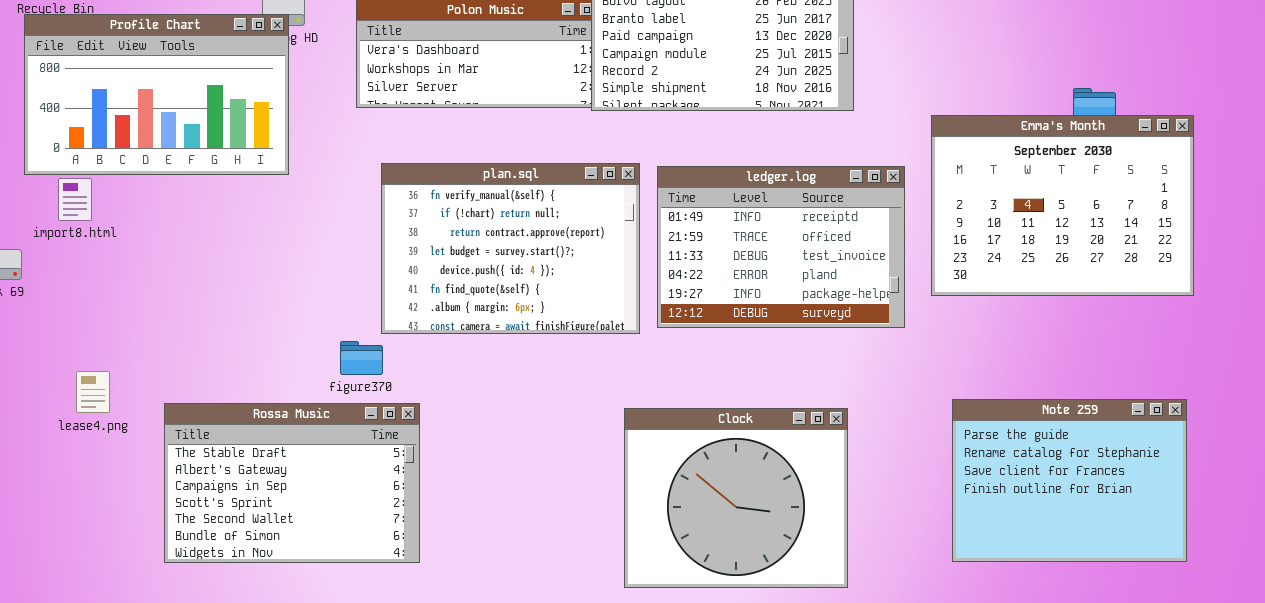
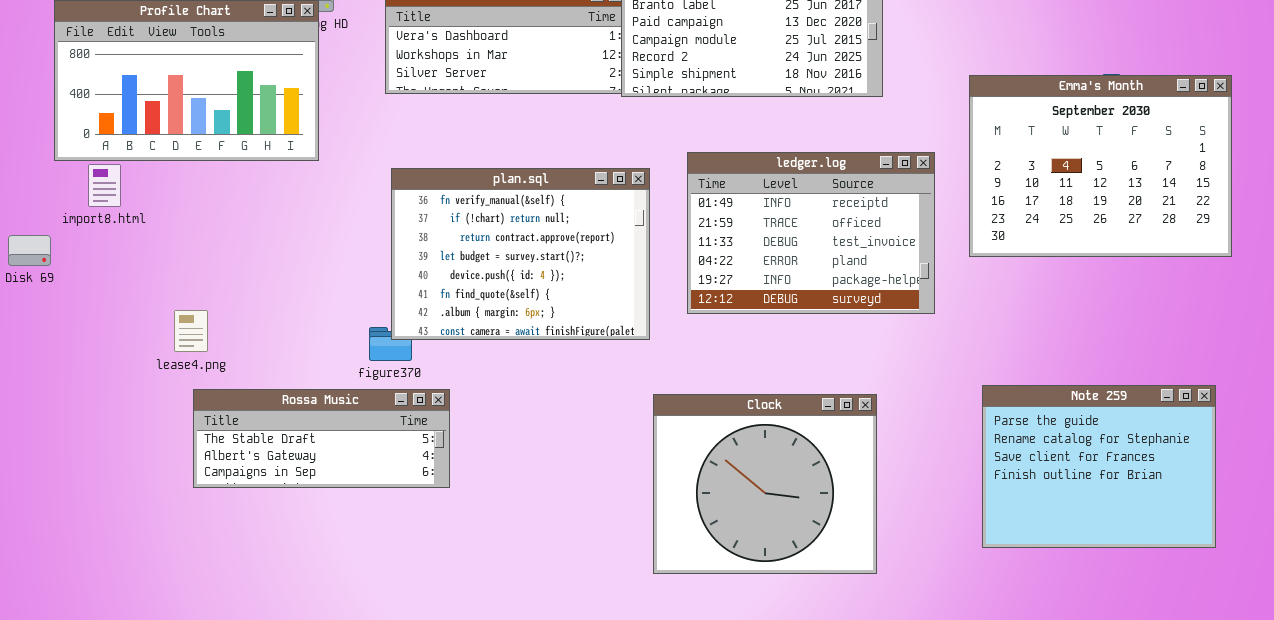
Emma's Month: [931,115,1194,296] -> [969,75,1232,257], moved
plan.sql: [381,163,640,334] -> [391,168,650,340], moved
lease4.png: [76,371,110,413] -> [174,310,208,352], moved
Rossa Music: [164,403,420,563] -> [193,389,450,488], resized

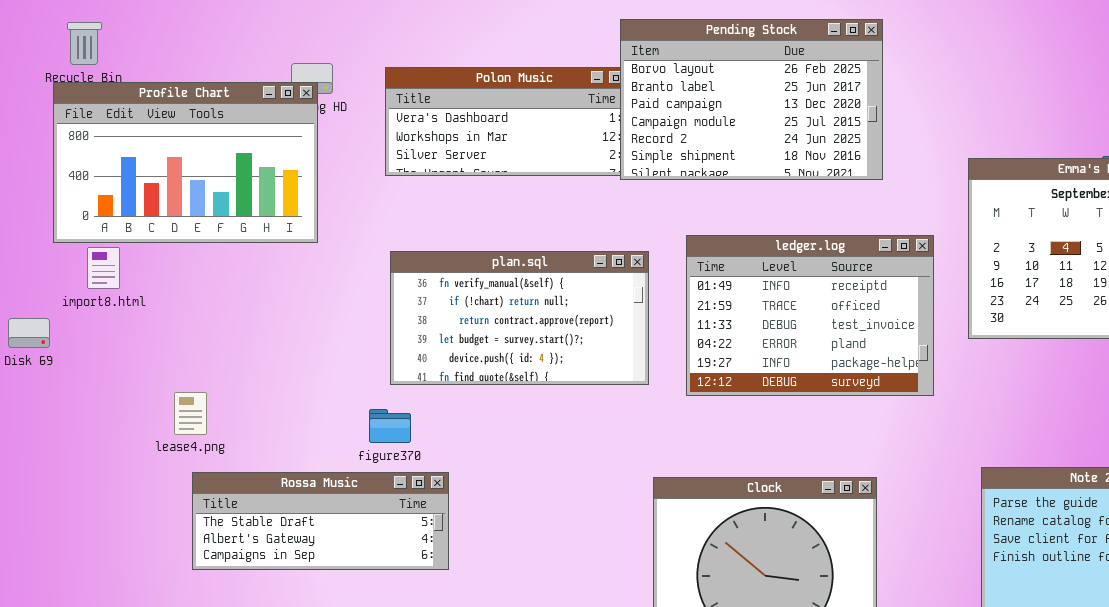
plan.sql: [391,168,650,340] -> [390,251,649,385], resized

